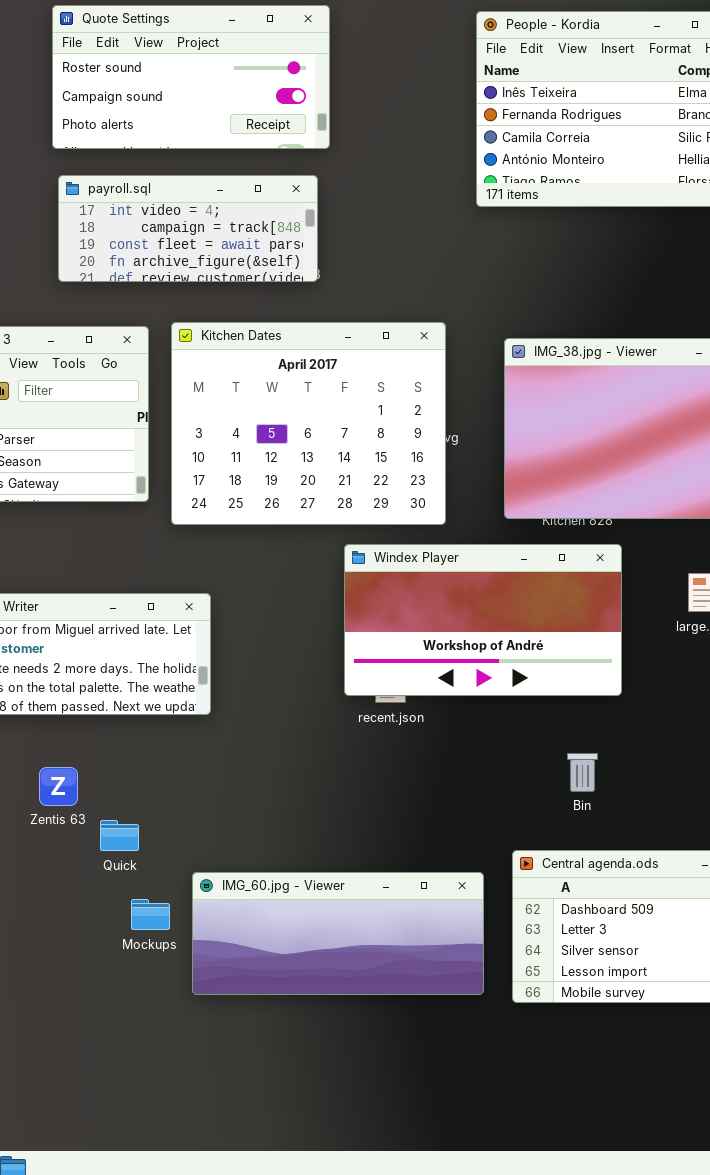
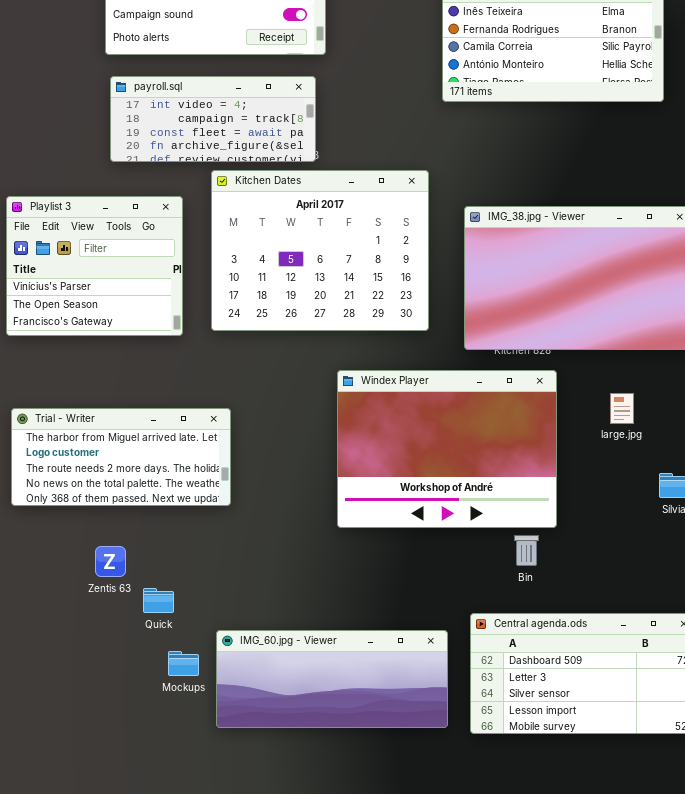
Kitchen Dates: [171,322,446,525] -> [211,170,429,331], moved
Windex Player: [344,544,622,696] -> [337,370,557,528], resized

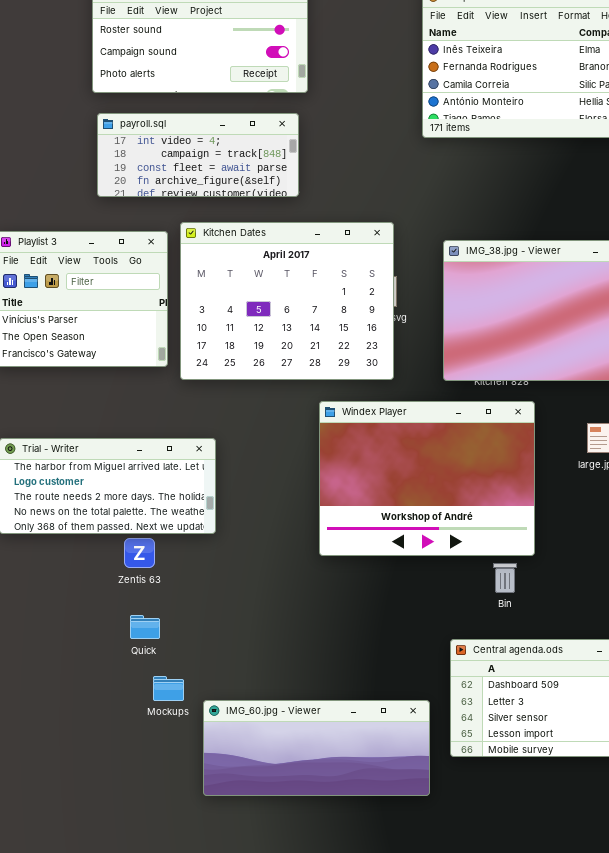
Kitchen Dates: [211,170,429,331] -> [180,222,394,380], moved
Zentis 63: [95,546,126,577] -> [124,538,155,568], moved
IMG_60.jpg - Viewer: [216,630,448,728] -> [203,700,430,796], moved

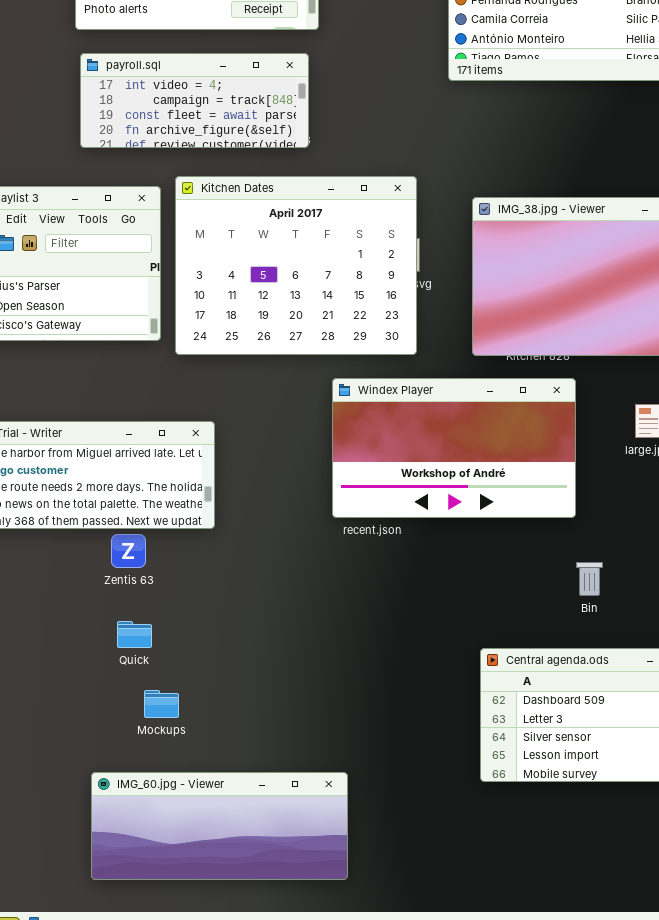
Windex Player: [319,401,535,556] -> [332,378,576,518], resized
Bin: [493,563,517,593] -> [576,562,603,596], moved
IMG_60.jpg - Viewer: [203,700,430,796] -> [91,772,348,880], moved

